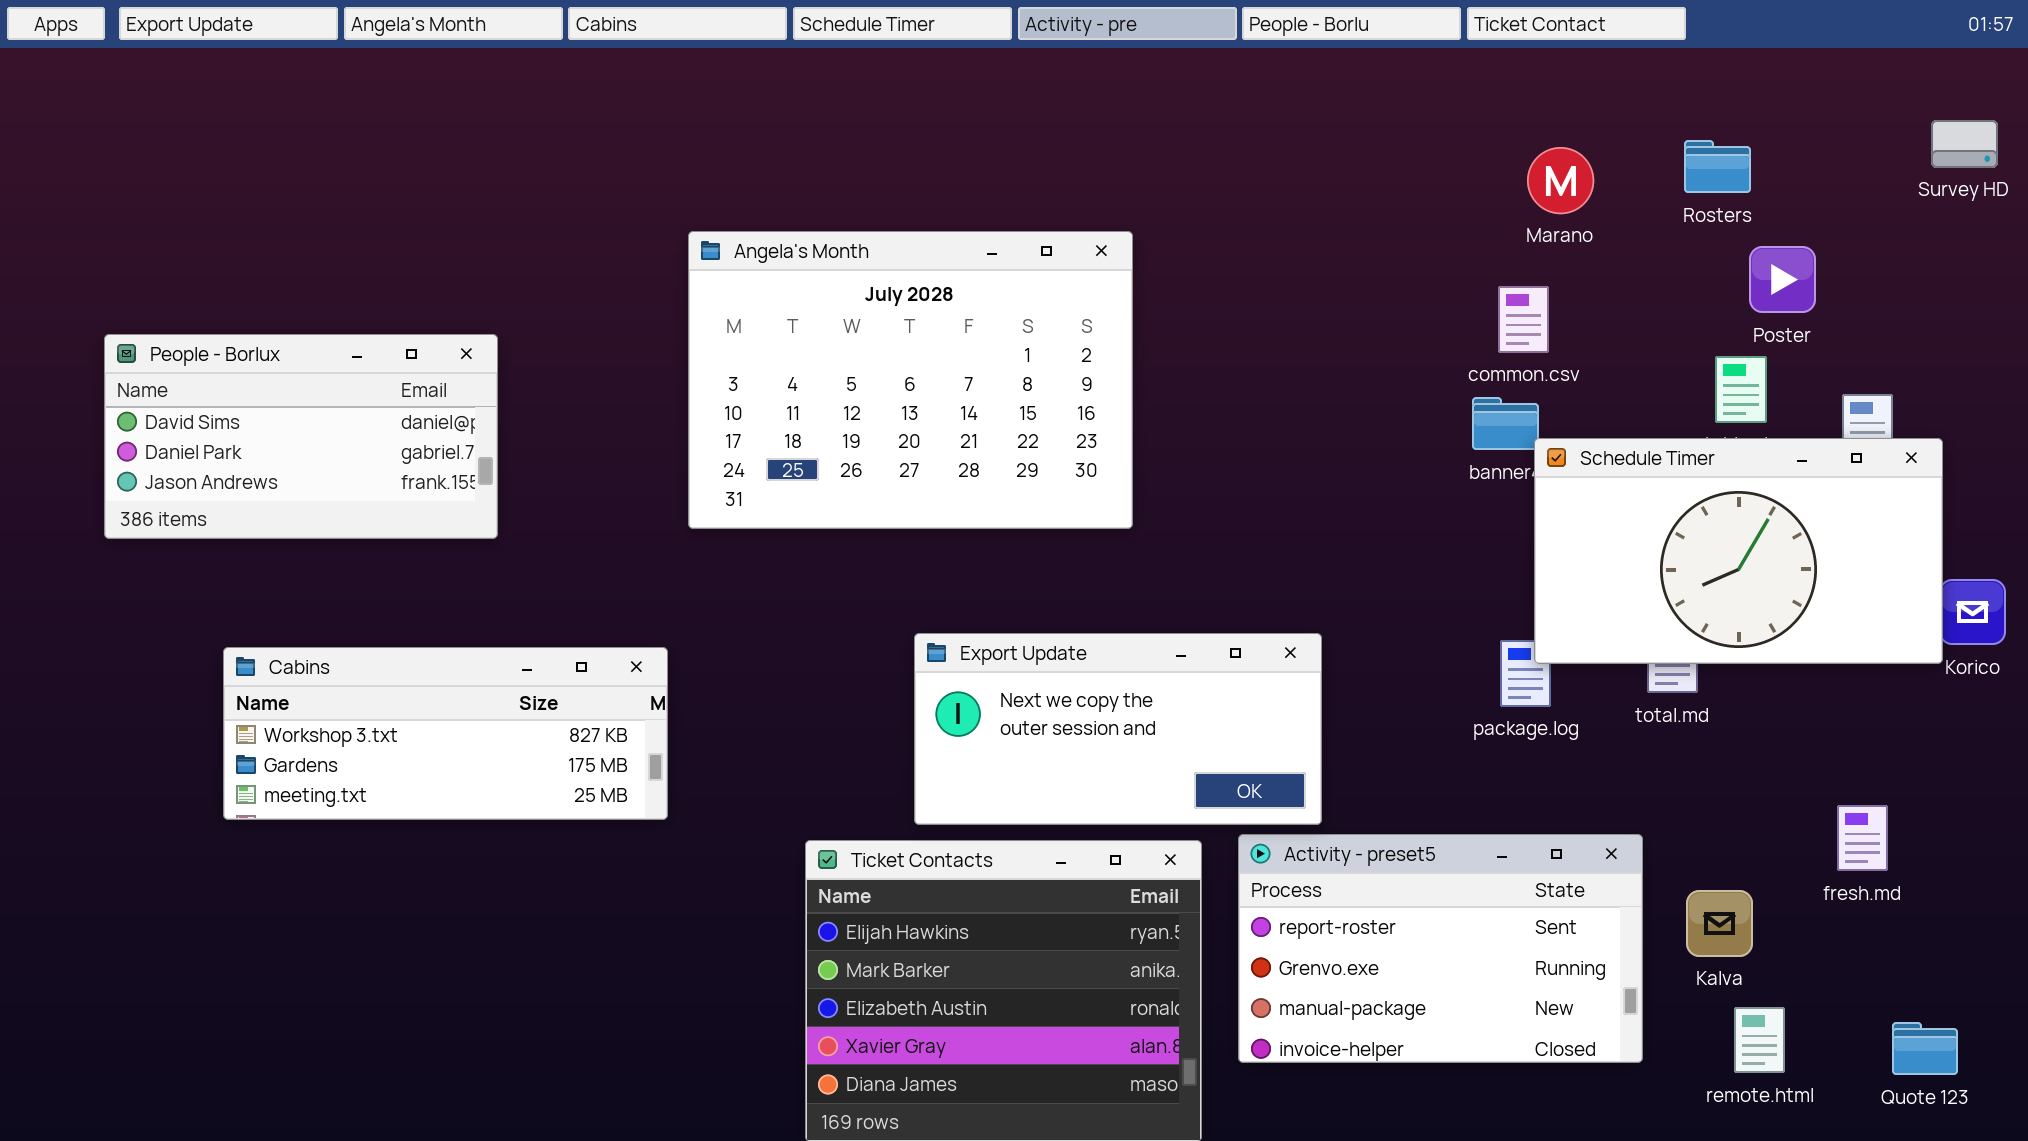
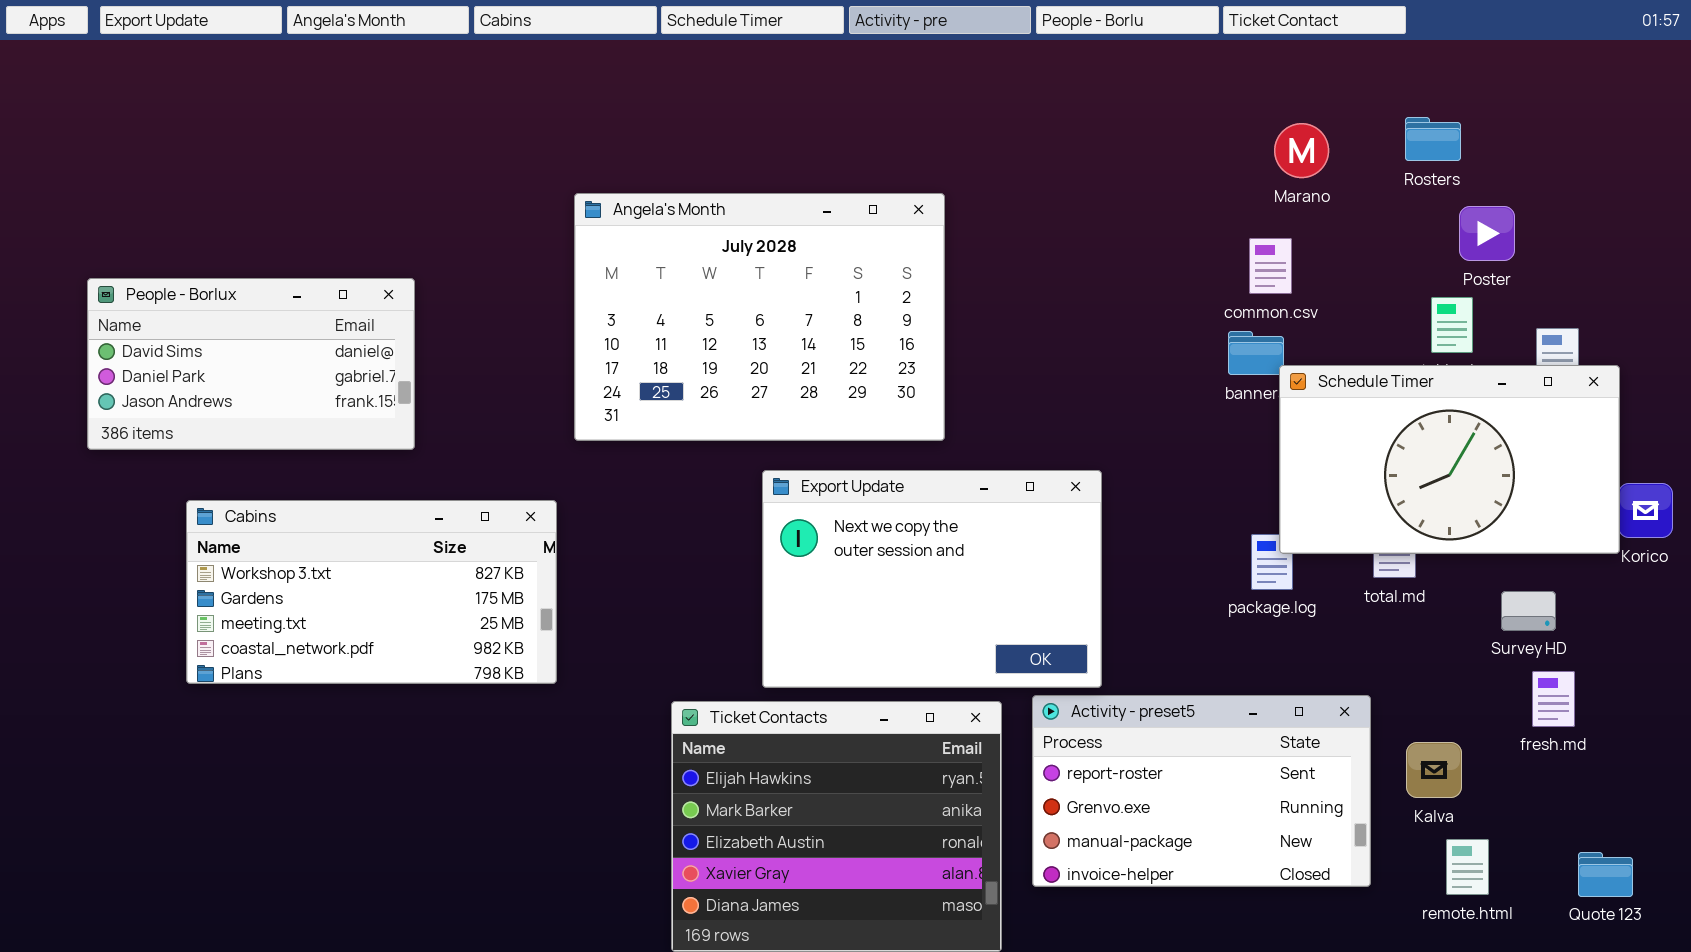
Survey HD: [1931,120,1998,168] -> [1501,591,1556,631], moved
Export Update: [914,633,1322,825] -> [762,470,1102,688], resized
Cabins: [223,647,668,820] -> [186,500,557,684], resized

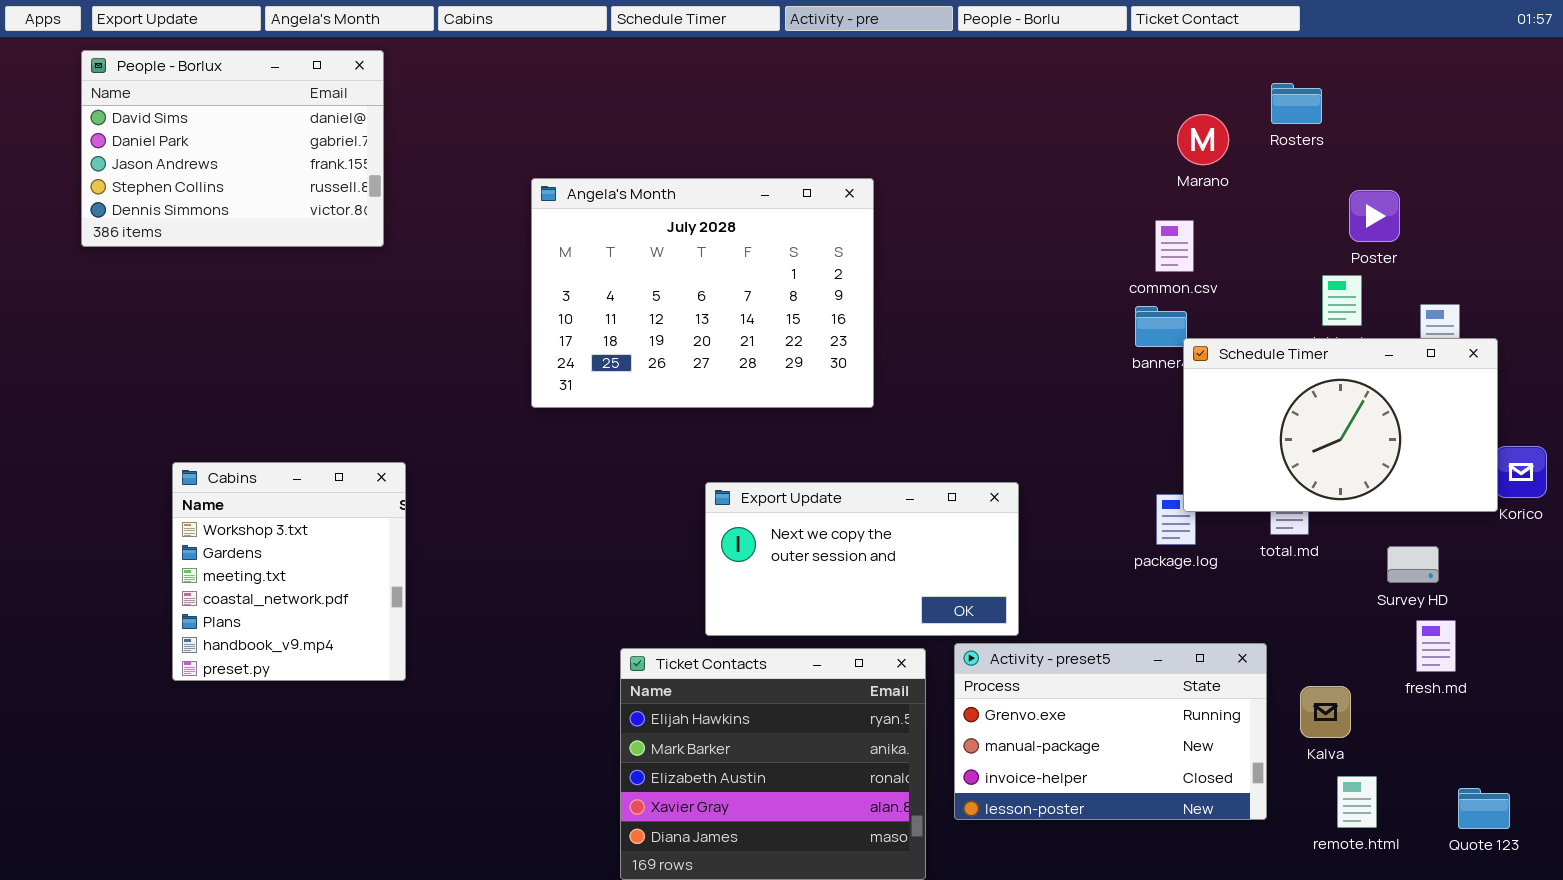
Rosters: [1405,117,1461,161] -> [1271,83,1322,124], moved
People - Borlux: [87,278,415,450] -> [81,50,384,247], moved, resized
Export Update: [762,470,1102,688] -> [705,482,1019,636], resized
Cabins: [186,500,557,684] -> [172,462,406,681], resized
Activity - preset5: [1032,695,1371,887] -> [954,643,1267,820], scrolled down 1 row

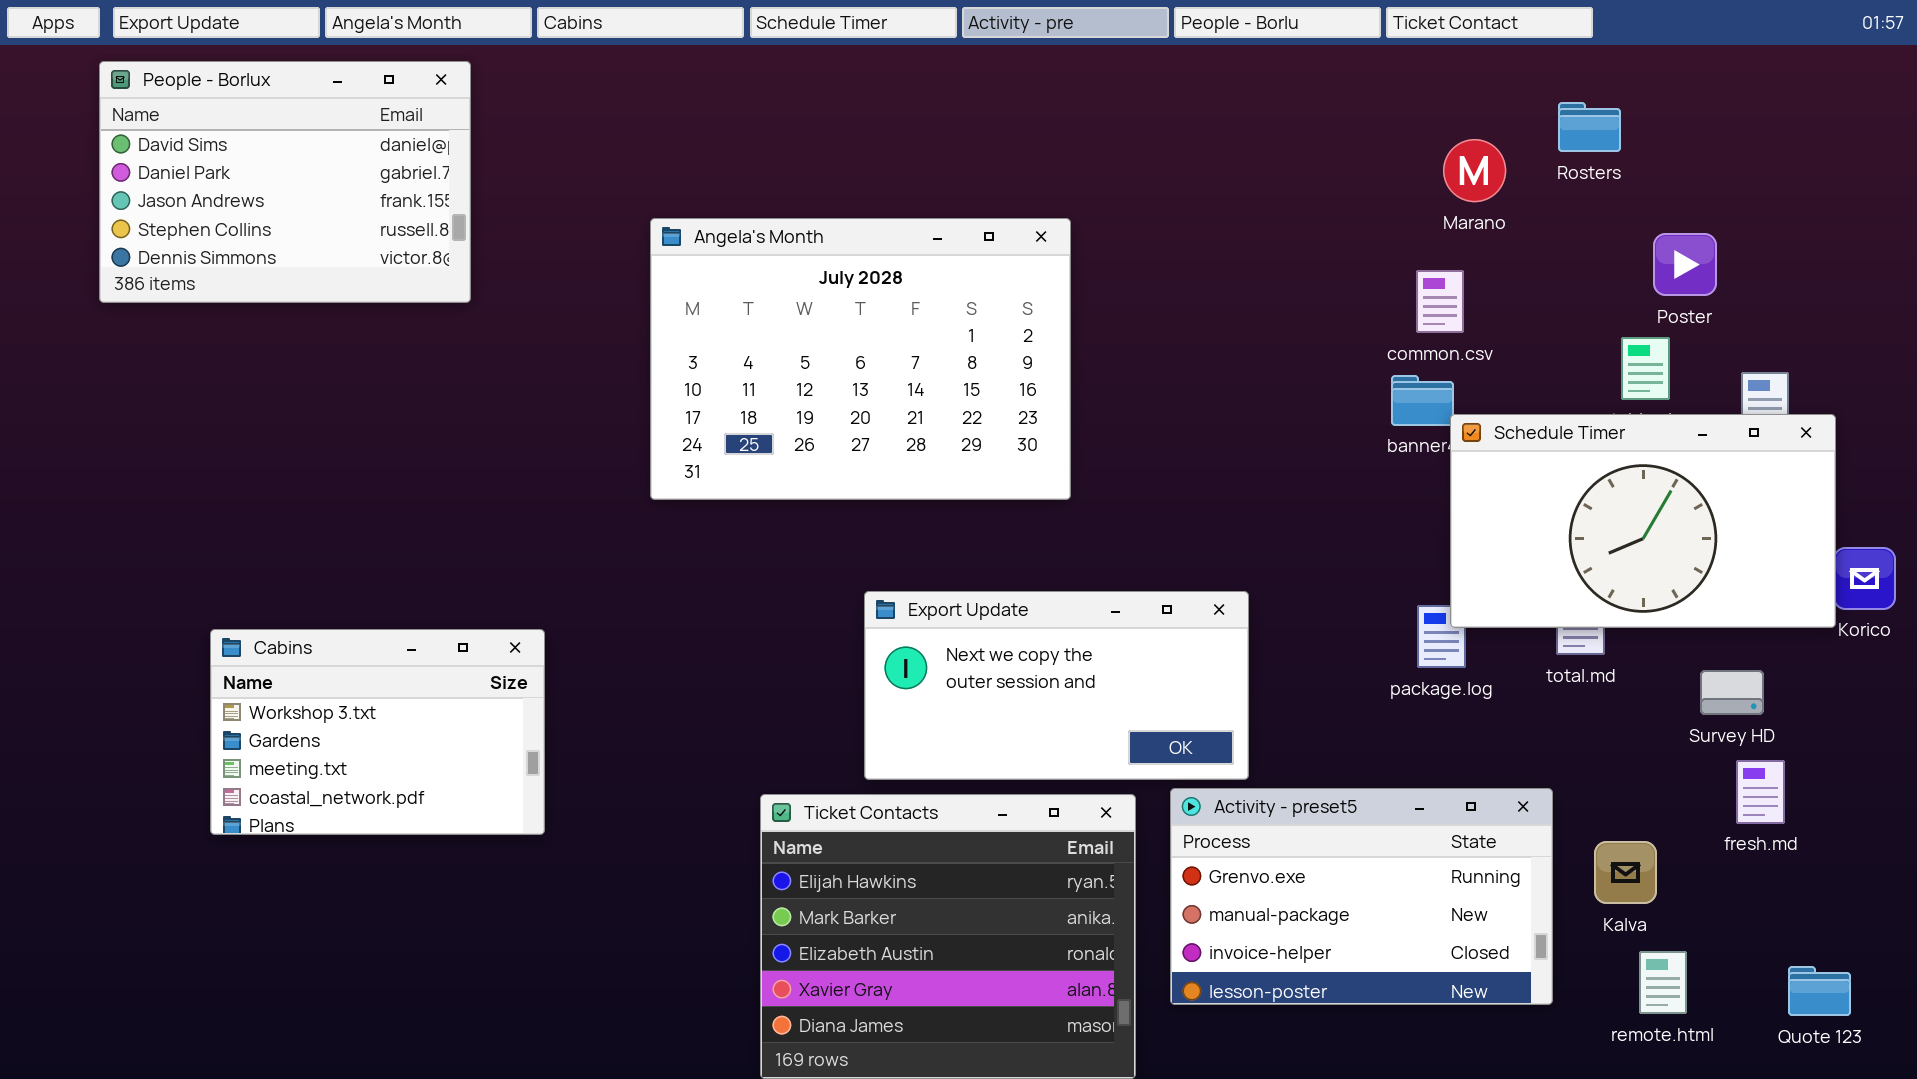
Cabins: [172,462,406,681] -> [210,629,545,835], resized

